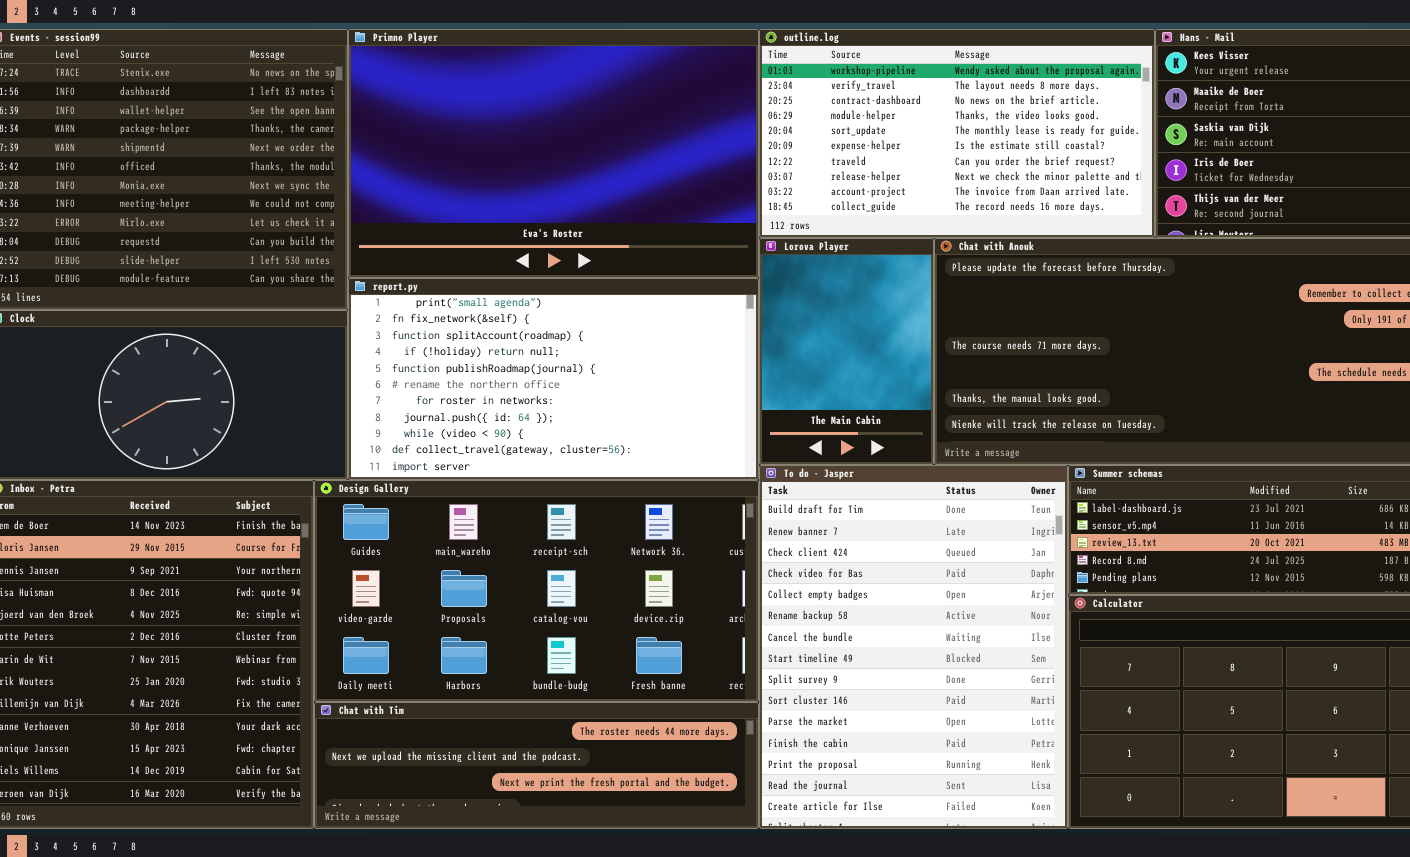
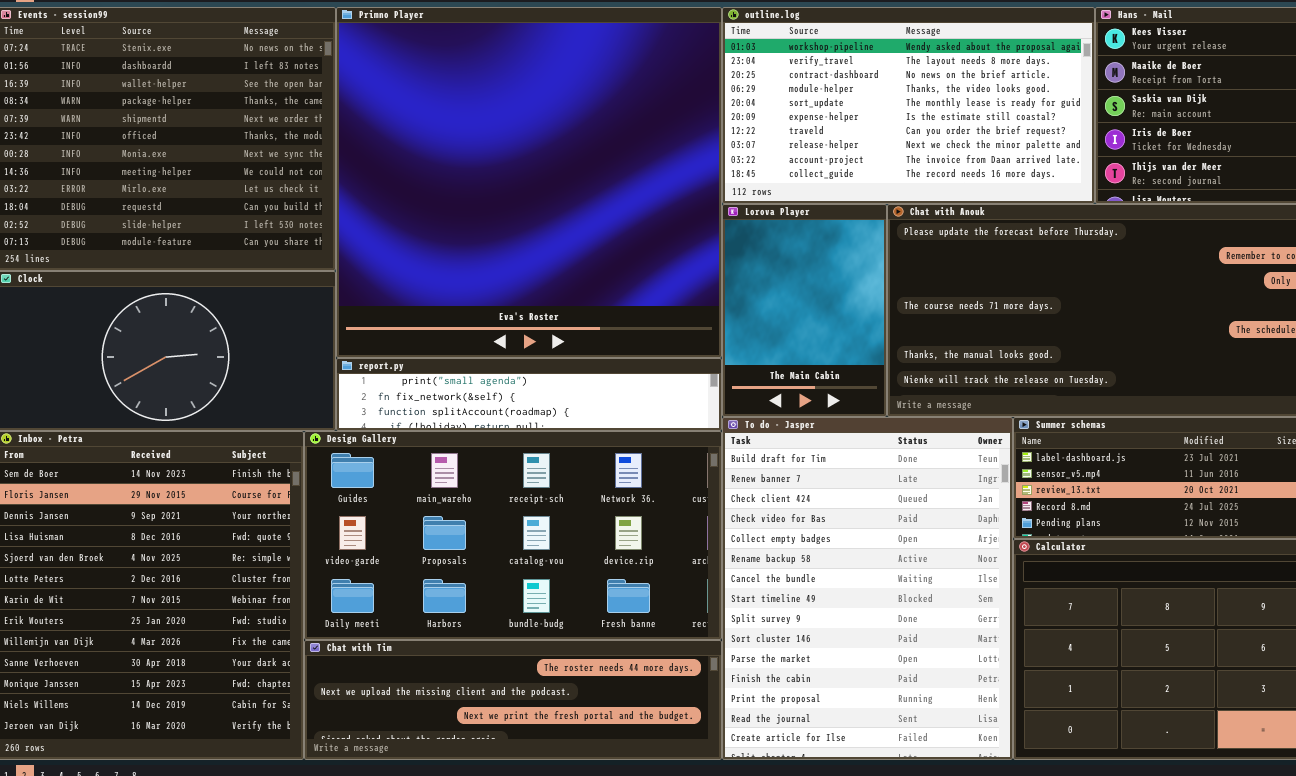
Primno Player: [348,29,759,278] -> [336,7,722,358], resized
report.py: [348,278,759,480] -> [336,358,722,431], resized

